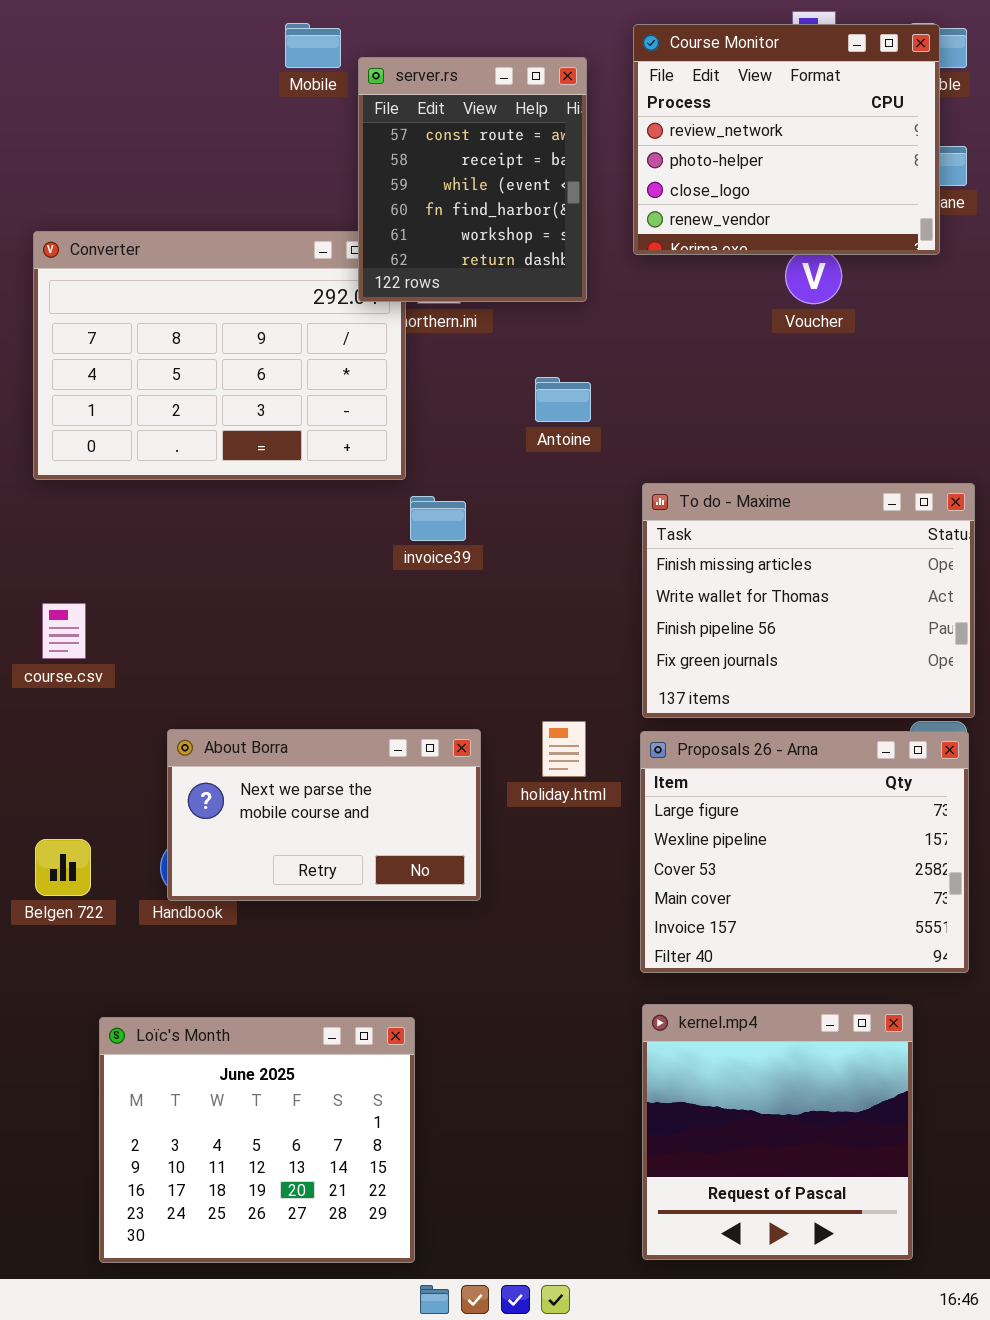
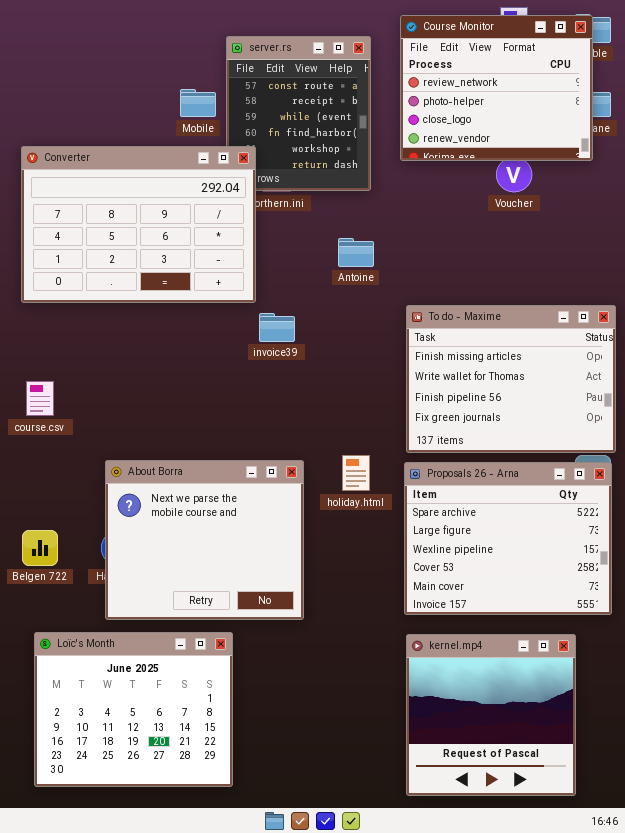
Mobile: [285,23,341,68] -> [180,89,216,117], moved
Converter: [33,231,406,480] -> [21,146,256,303], raised
About Borra: [167,729,481,901] -> [105,460,304,620], resized
Proposals 26 - Arna: [640,731,969,973] -> [404,462,612,615], scrolled up 1 row
Loïc's Month: [99,1017,415,1263] -> [34,632,233,787], moved

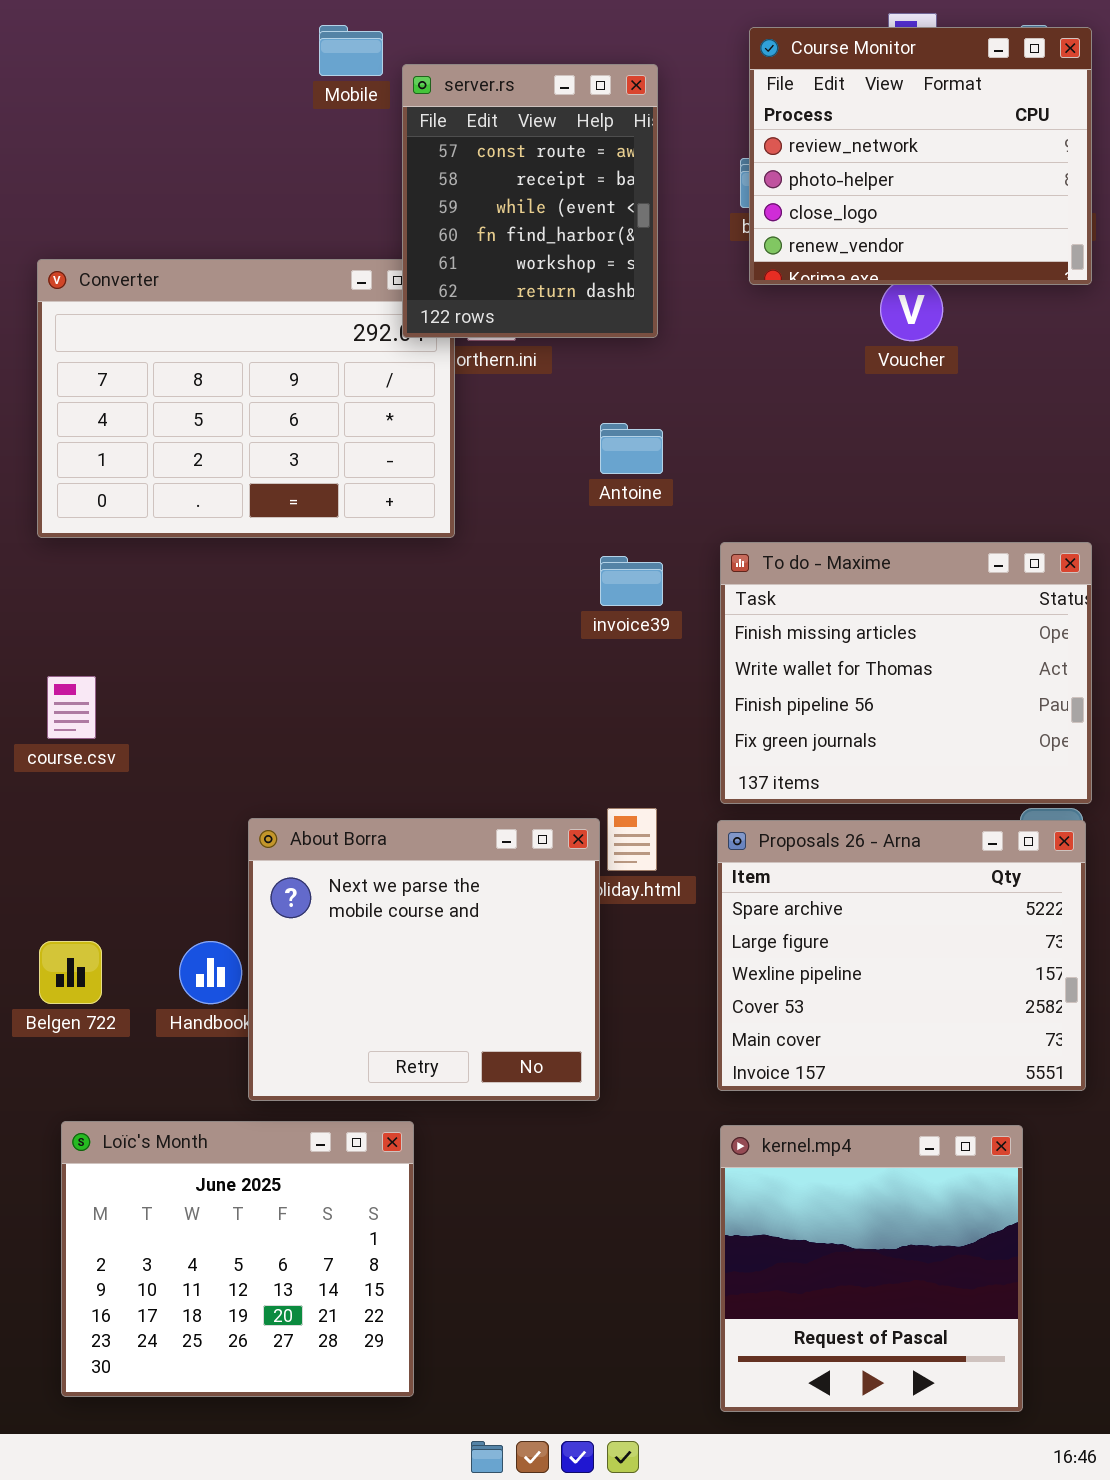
Course Monitor: [400,15,593,161] -> [749,27,1092,285], moved
server.rs: [226,36,371,191] -> [402,64,658,338], raised
Mobile: [180,89,216,117] -> [319,25,383,76], moved
invoice39: [259,313,295,342] -> [600,556,663,606], moved
About Borra: [105,460,304,620] -> [248,818,600,1101], moved

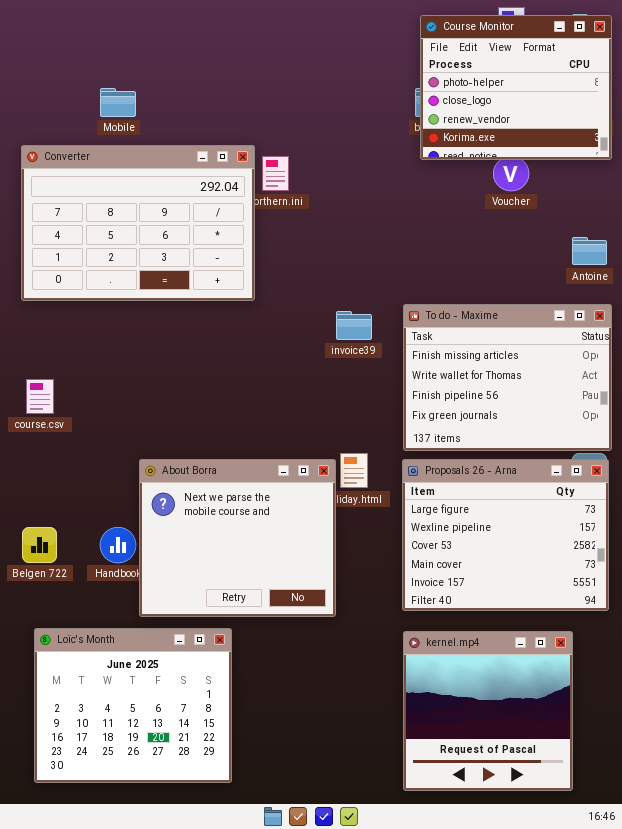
Mobile: [319,25,383,76] -> [100,88,136,117], moved
Course Monitor: [749,27,1092,285] -> [420,15,612,160], scrolled down 1 row
server.rs: [402,64,658,338] -> none, closed
Antoine: [600,423,663,474] -> [572,237,607,265], moved
Proposals 26 - Arna: [717,820,1086,1091] -> [402,459,609,611], scrolled down 1 row

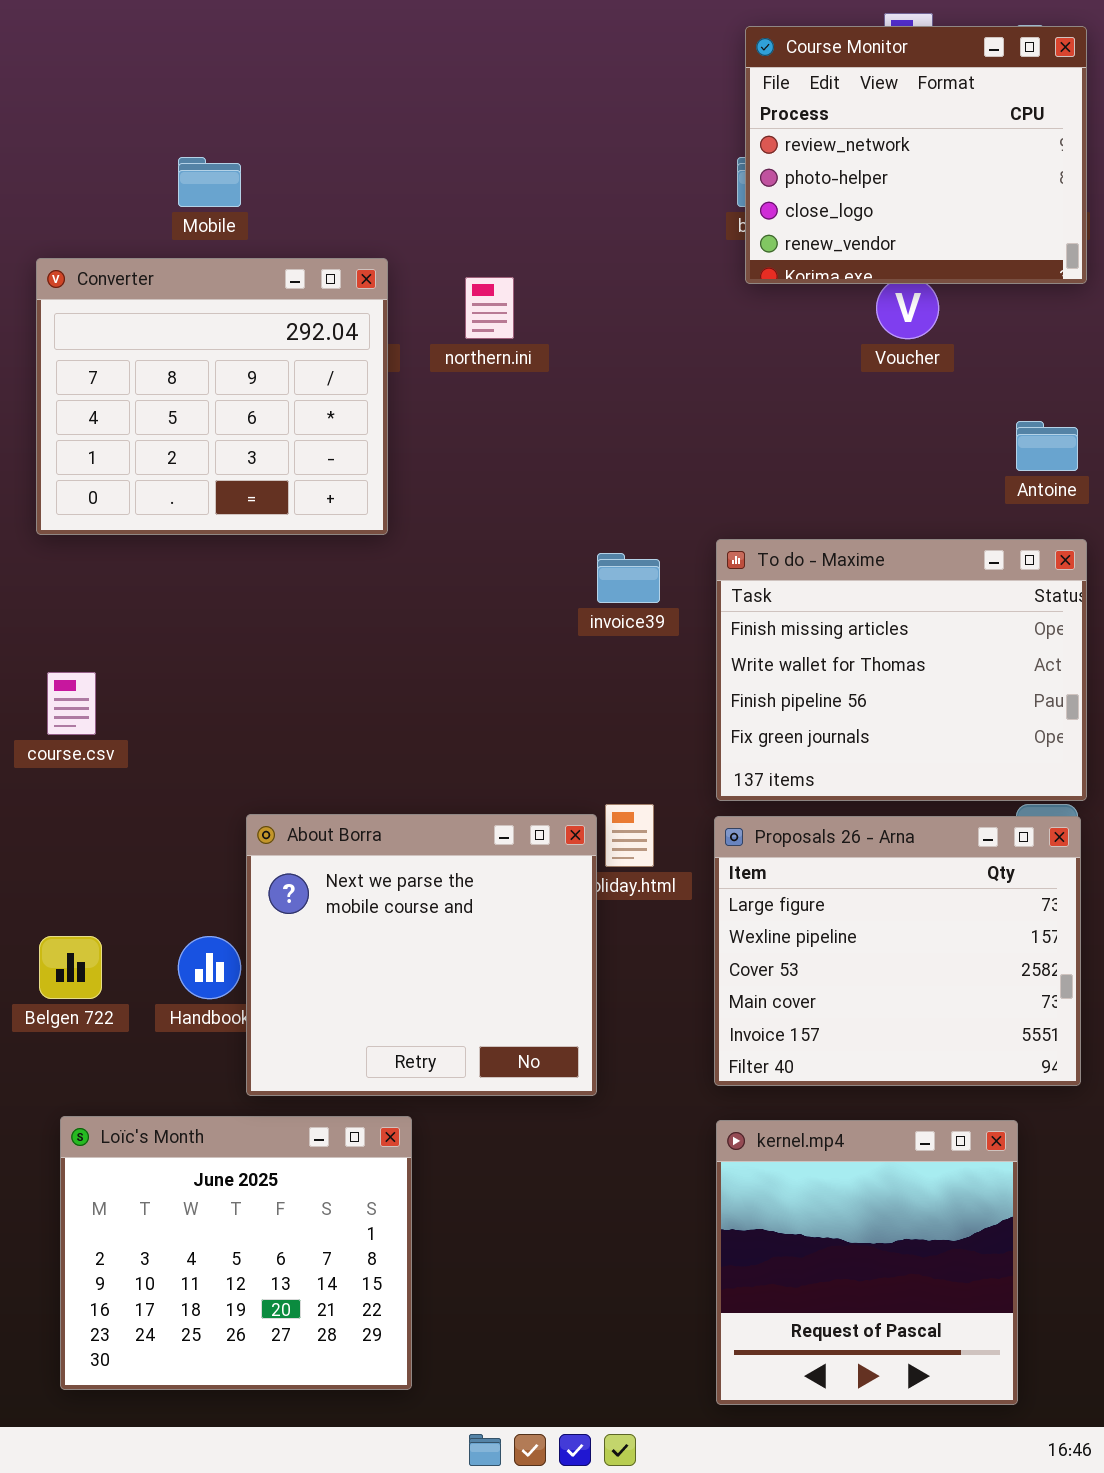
Course Monitor: [420,15,612,160] -> [745,26,1087,284], scrolled up 1 row
Converter: [21,145,255,301] -> [36,258,388,535], resized

